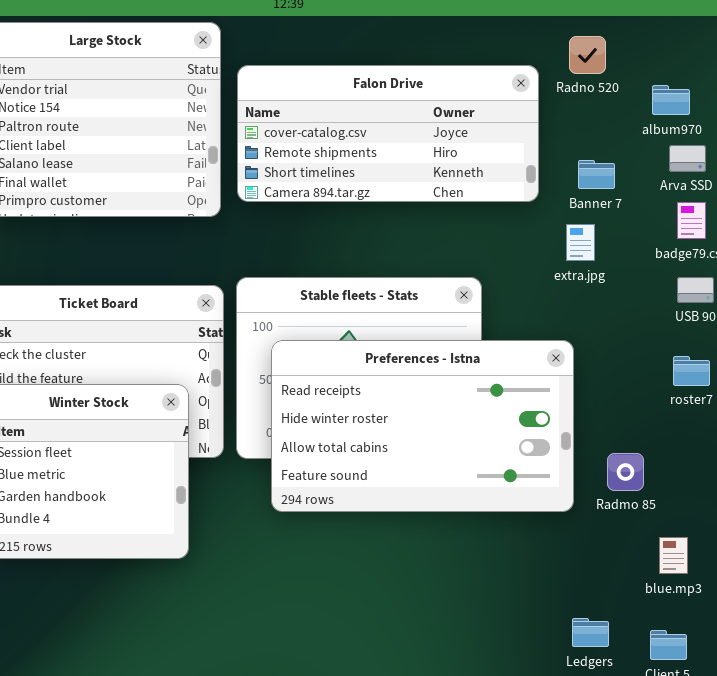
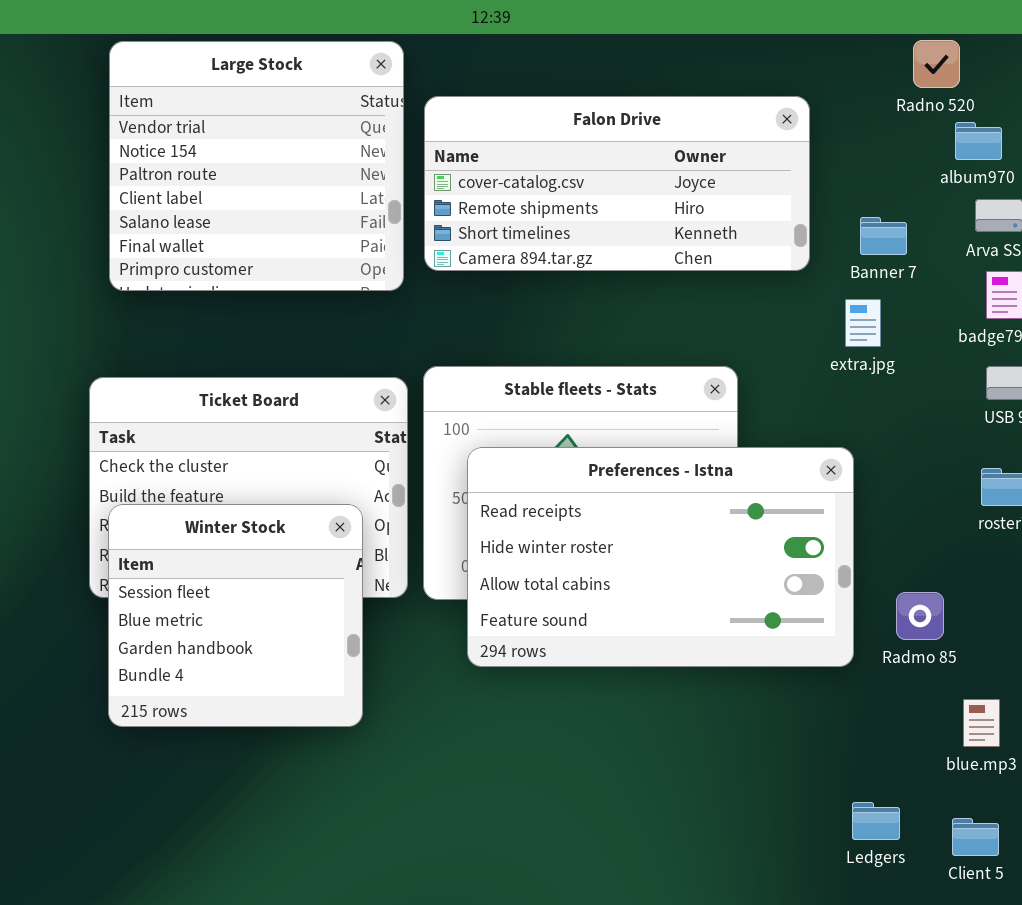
Radno 520: [569,36,606,74] -> [913,40,960,88], moved

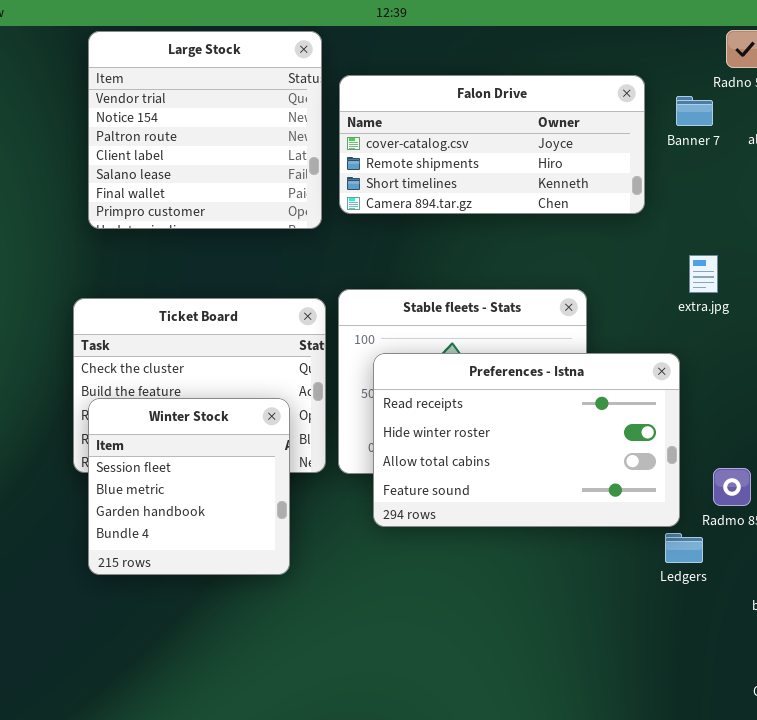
Banner 7: [860,217,907,255] -> [676,96,713,126], moved
extra.jpg: [845,299,881,347] -> [689,255,718,293], moved
Ledgers: [852,802,900,840] -> [665,533,703,563], moved

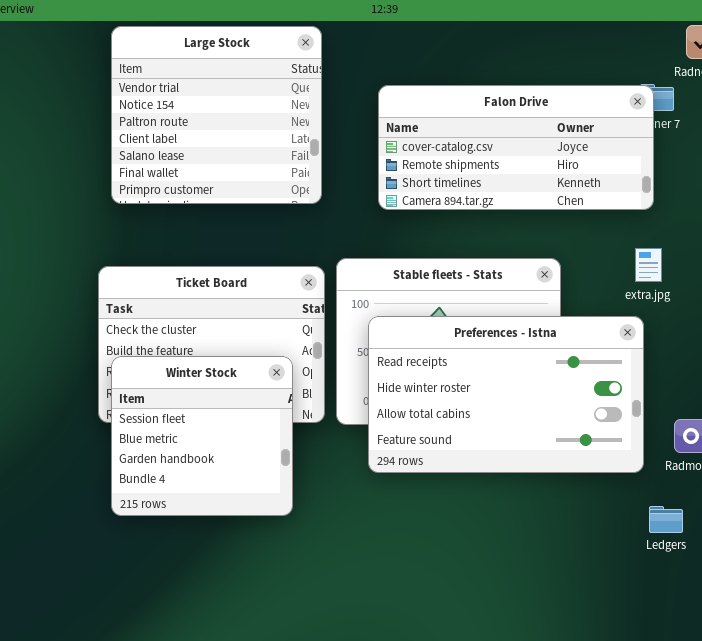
Falon Drive: [339,75,645,214] -> [378,85,654,210], moved
extra.jpg: [689,255,718,293] -> [635,248,662,282], moved
Ledgers: [665,533,703,563] -> [649,506,683,533], moved

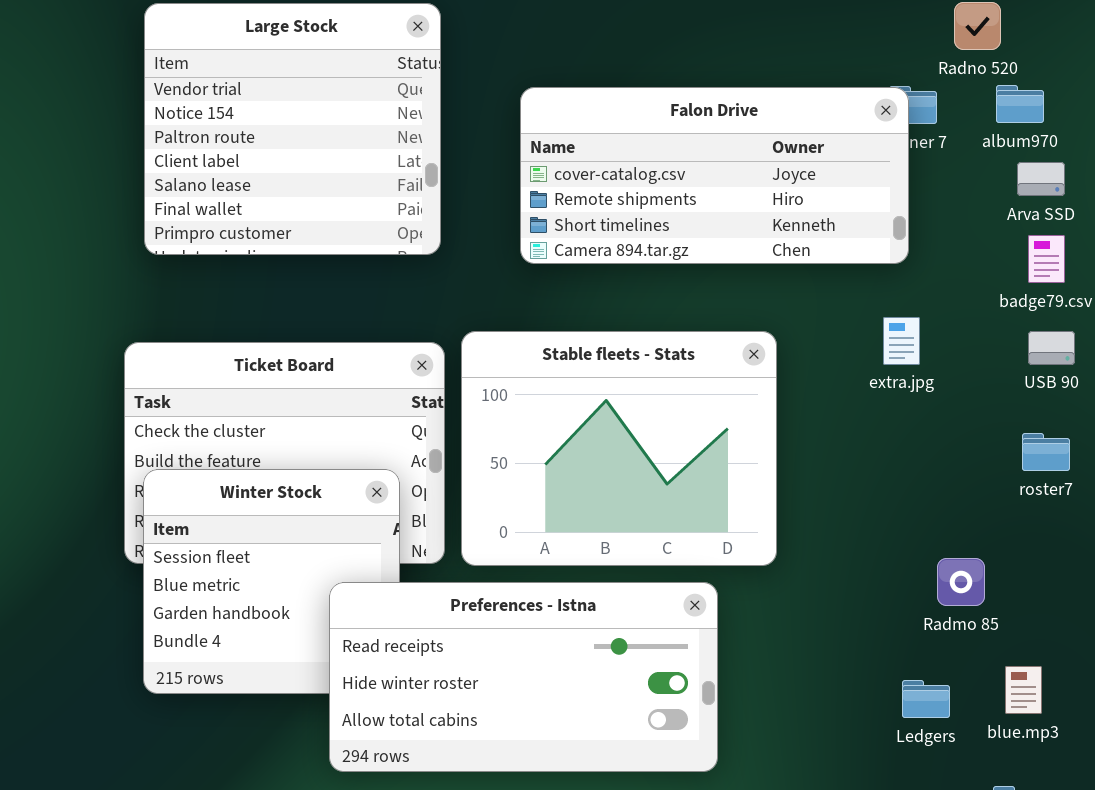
Preferences - Istna: [368,316,644,473] -> [329,582,718,772], moved, resized

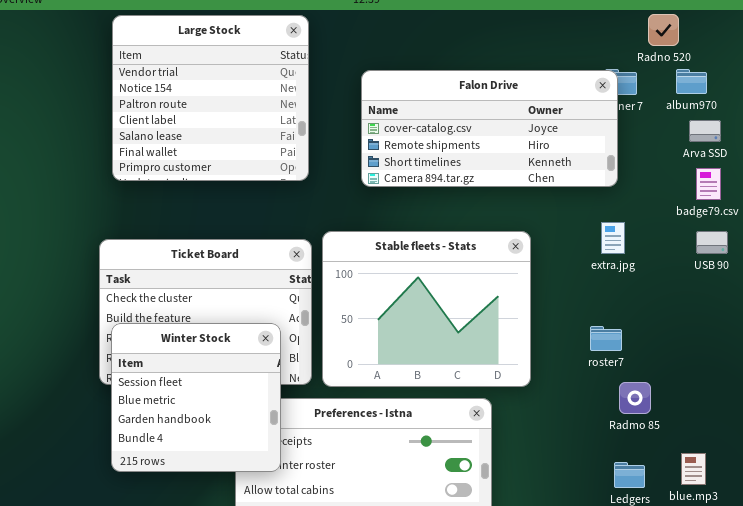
roster7: [1022,433,1070,471] -> [590,326,622,351], moved
Winter Stock: [143,469,400,694] -> [111,323,281,472], raised
Radmo 85: [937,558,985,606] -> [619,382,651,414], moved

